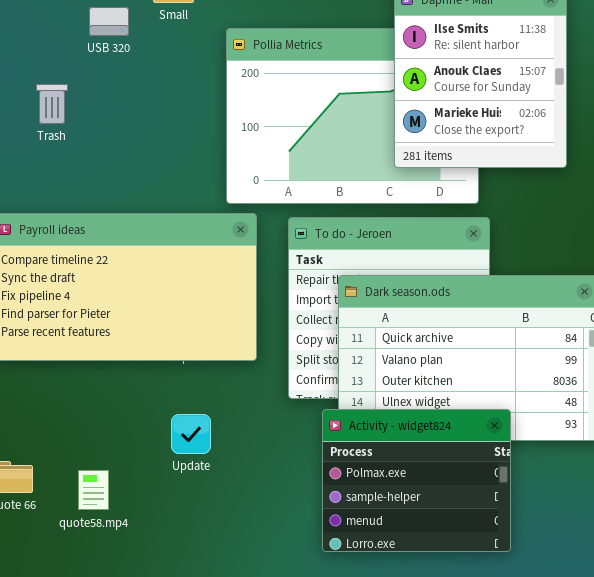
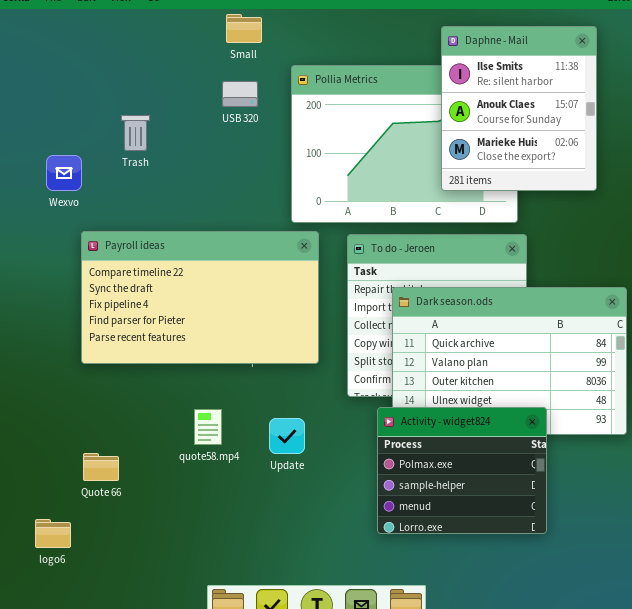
USB 320: [89,7,129,36] -> [222,81,258,107], moved
Update: [171,414,211,454] -> [269,418,305,454], moved
quote58.mp4: [78,470,109,510] -> [194,409,222,445], moved

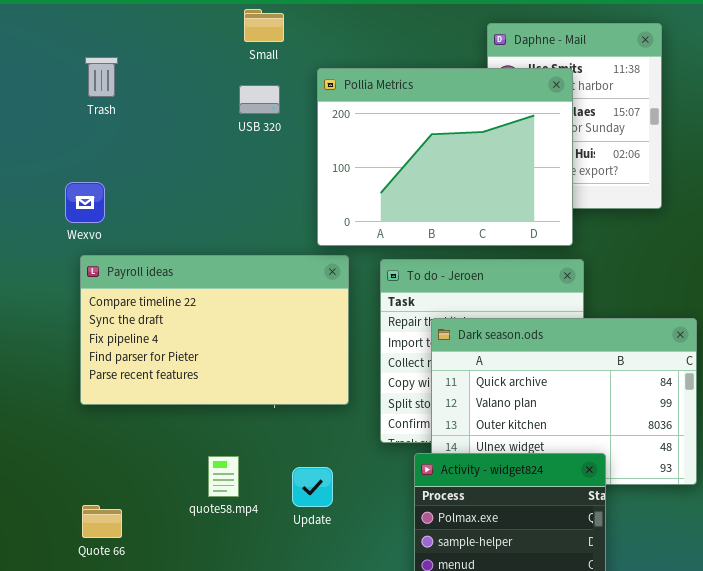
Pollia Metrics: [291,65,518,223] -> [317,68,573,246], raised
Trash: [121,115,150,151] -> [85,57,118,97], moved
Wexvo: [46,155,82,191] -> [65,182,105,223], moved

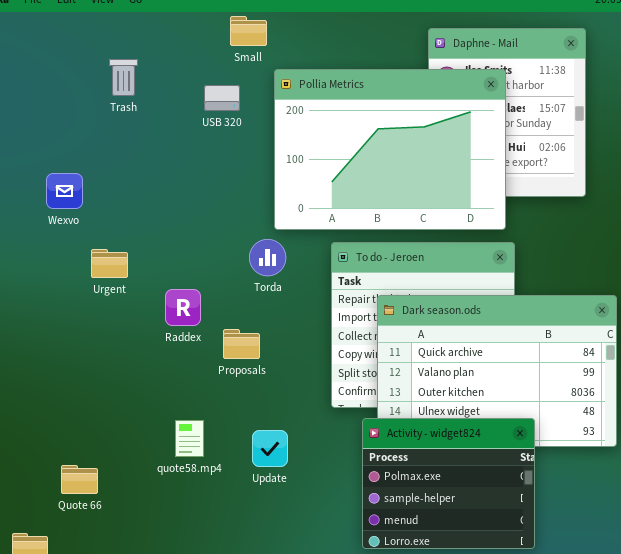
Small: [244,9,284,42] -> [230,16,267,46], moved
Trash: [85,57,118,97] -> [109,59,138,96], moved
Payroll ideas: [80,255,349,405] -> none, closed

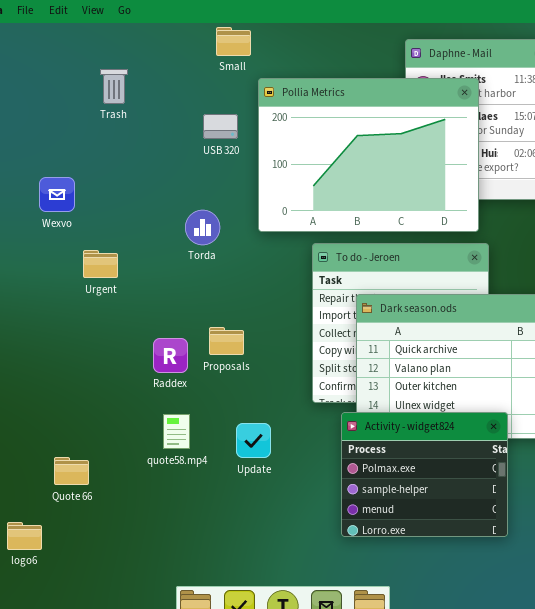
USB 320: [204,85,240,111] -> [203,114,238,139], moved
Torda: [249,239,286,276] -> [185,210,220,245], moved
Raddex: [165,289,201,326] -> [153,338,188,373], moved

